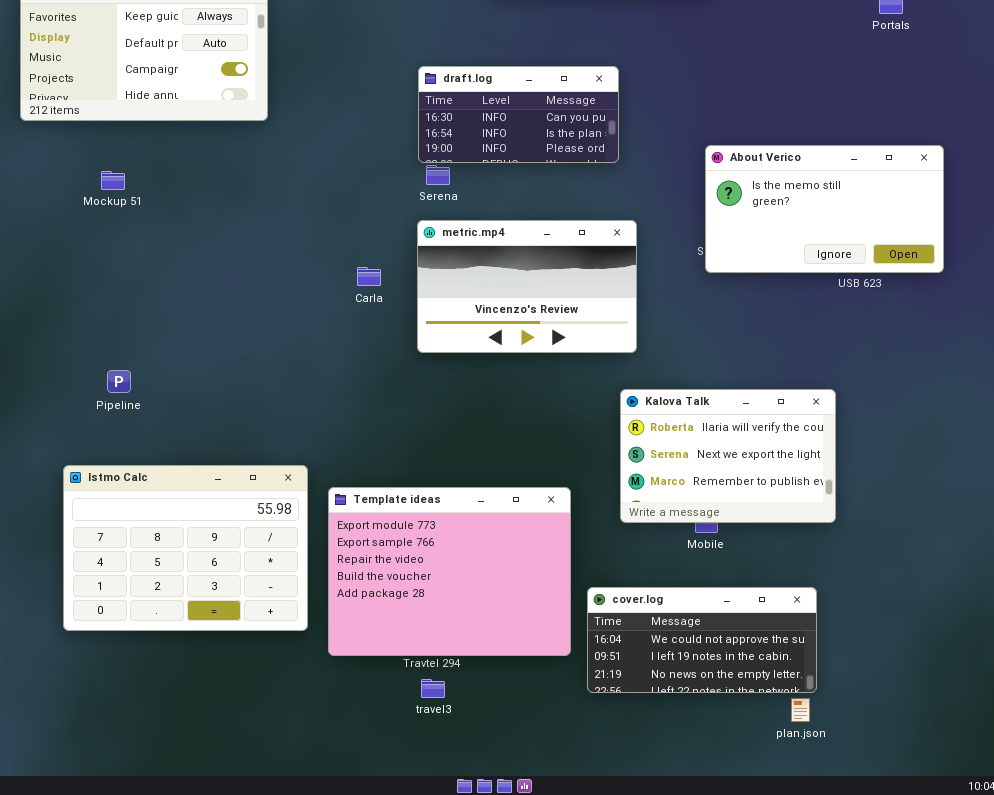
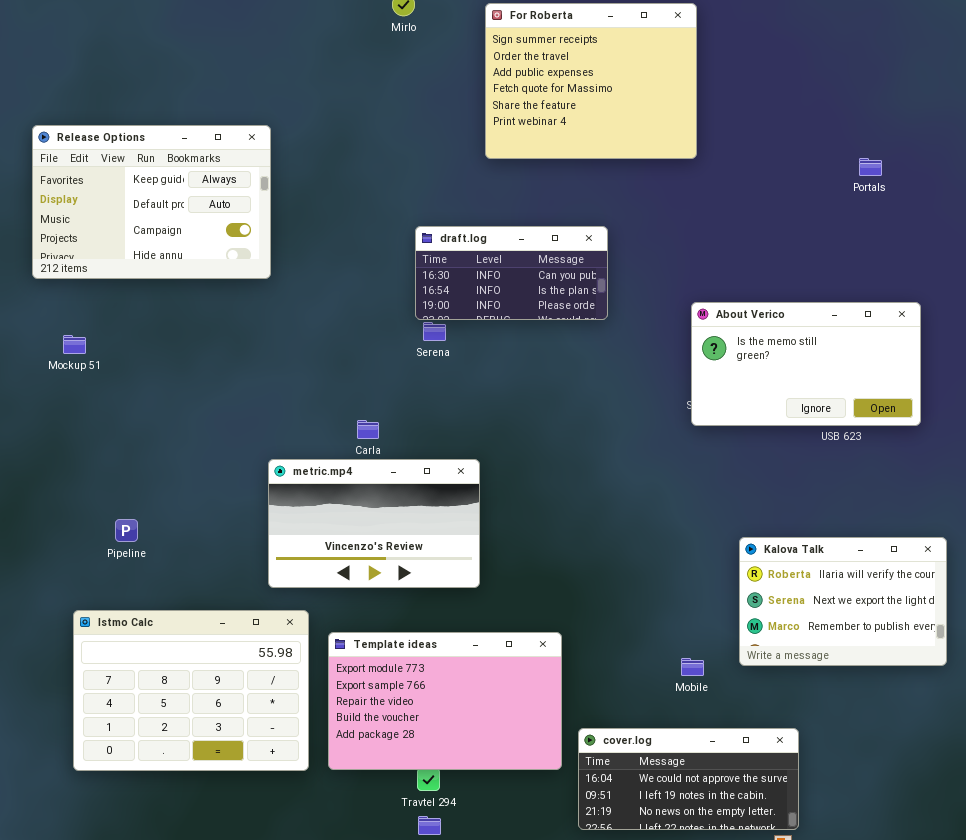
Mockup 51: [101,171,125,190] -> [63,335,86,354], moved
metric.mp4: [417,220,637,353] -> [268,459,480,588], moved
Kalova Talk: [620,389,836,523] -> [739,537,947,666], moved
Template ideas: [328,487,571,656] -> [328,632,562,770], resized

